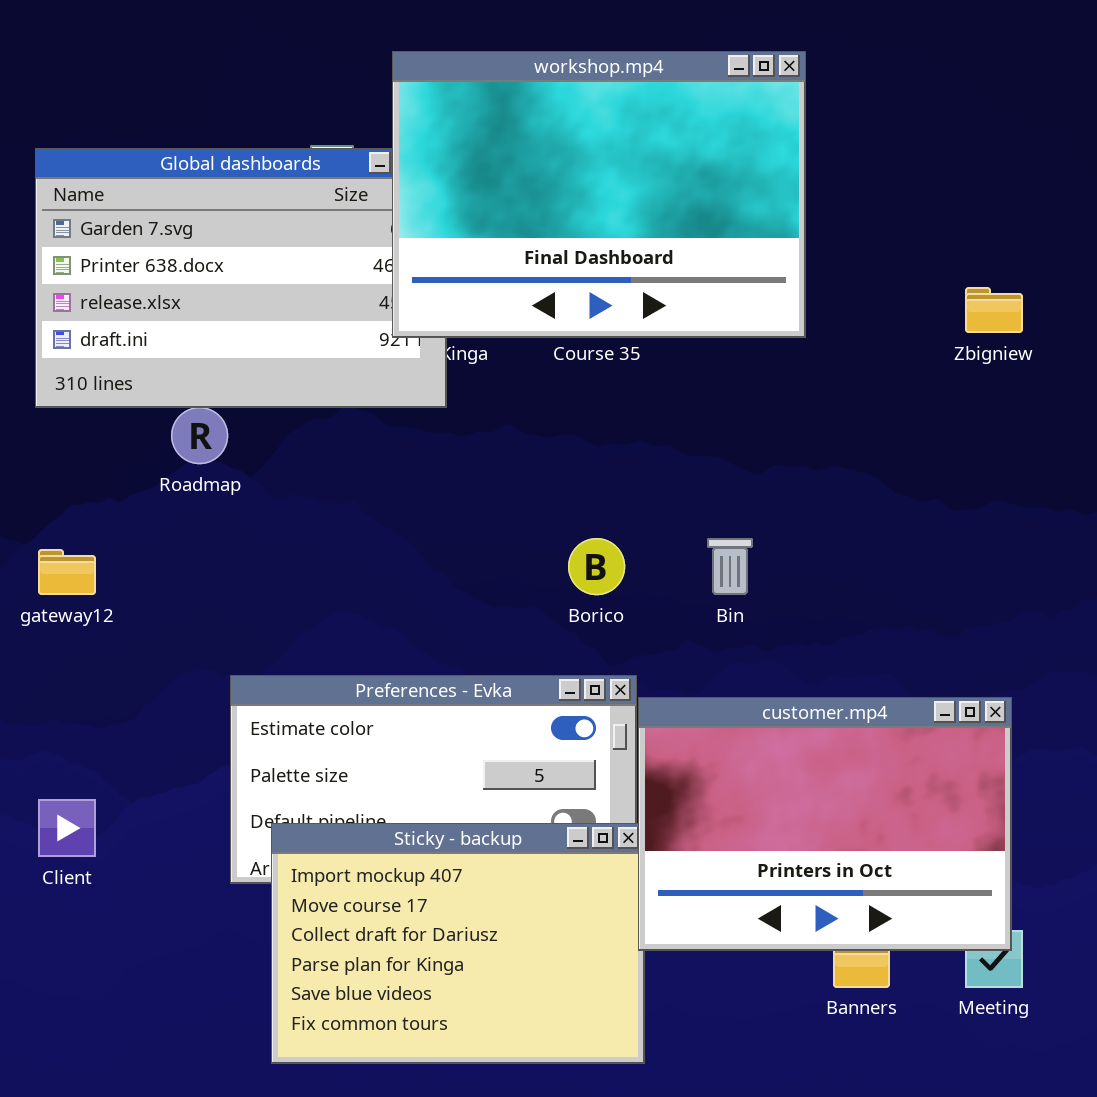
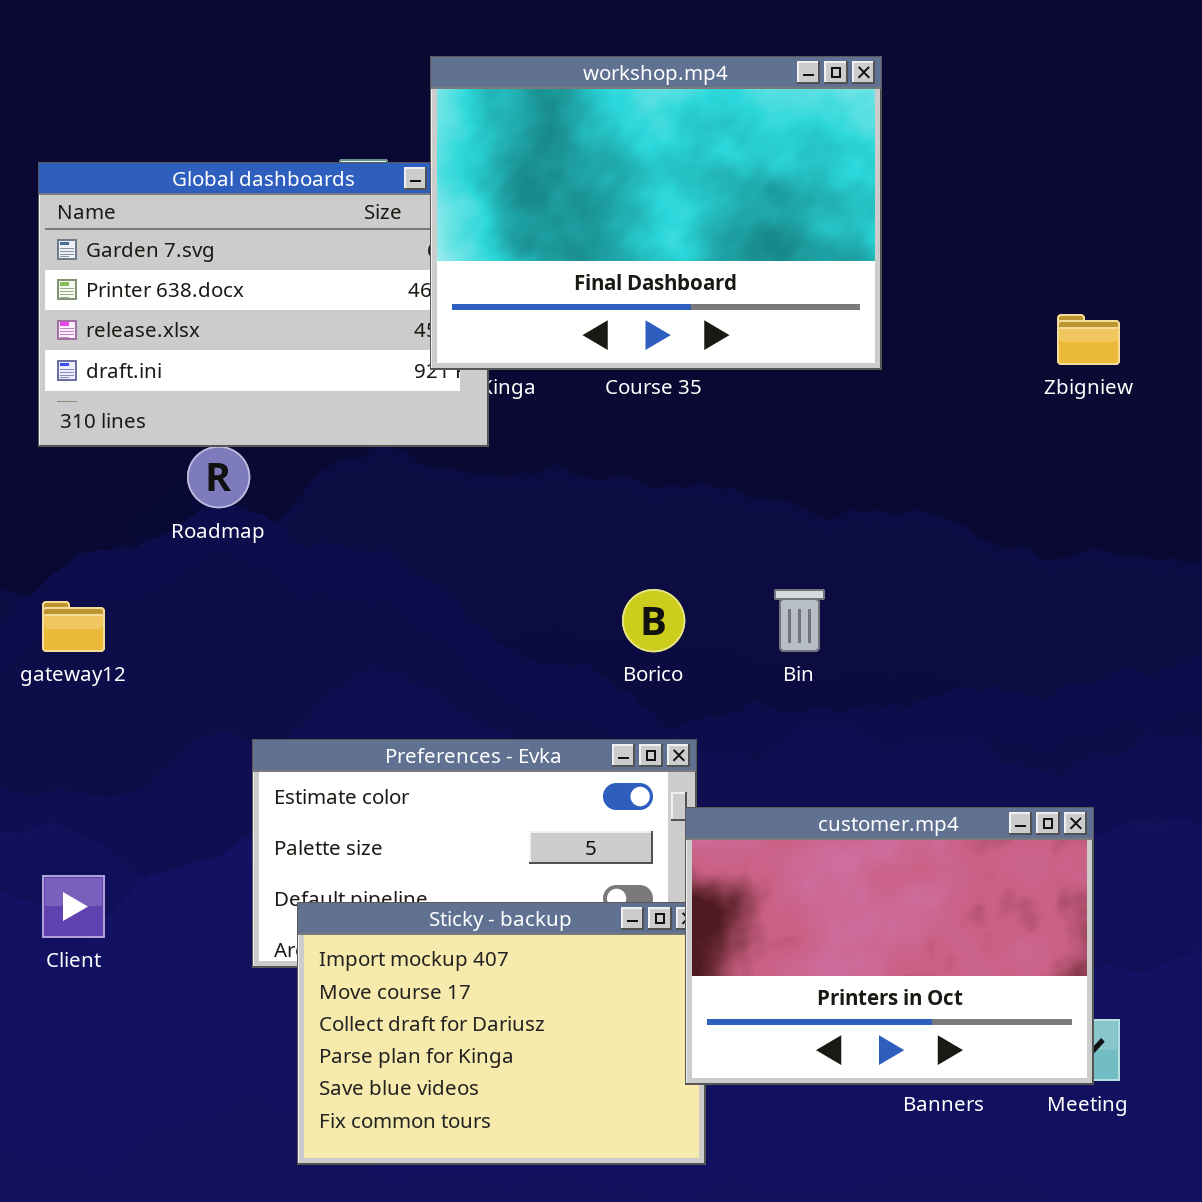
customer.mp4: [638,697,1012,951] -> [685,807,1094,1085], moved

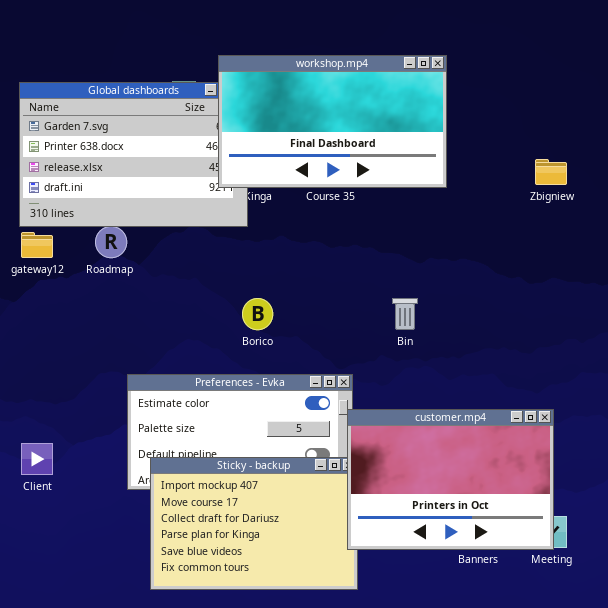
workshop.mp4: [430,56,882,370] -> [218,55,447,188], resized
Borico: [622,589,685,652] -> [242,298,273,330], moved
gateway12: [42,601,105,652] -> [21,232,53,258], moved

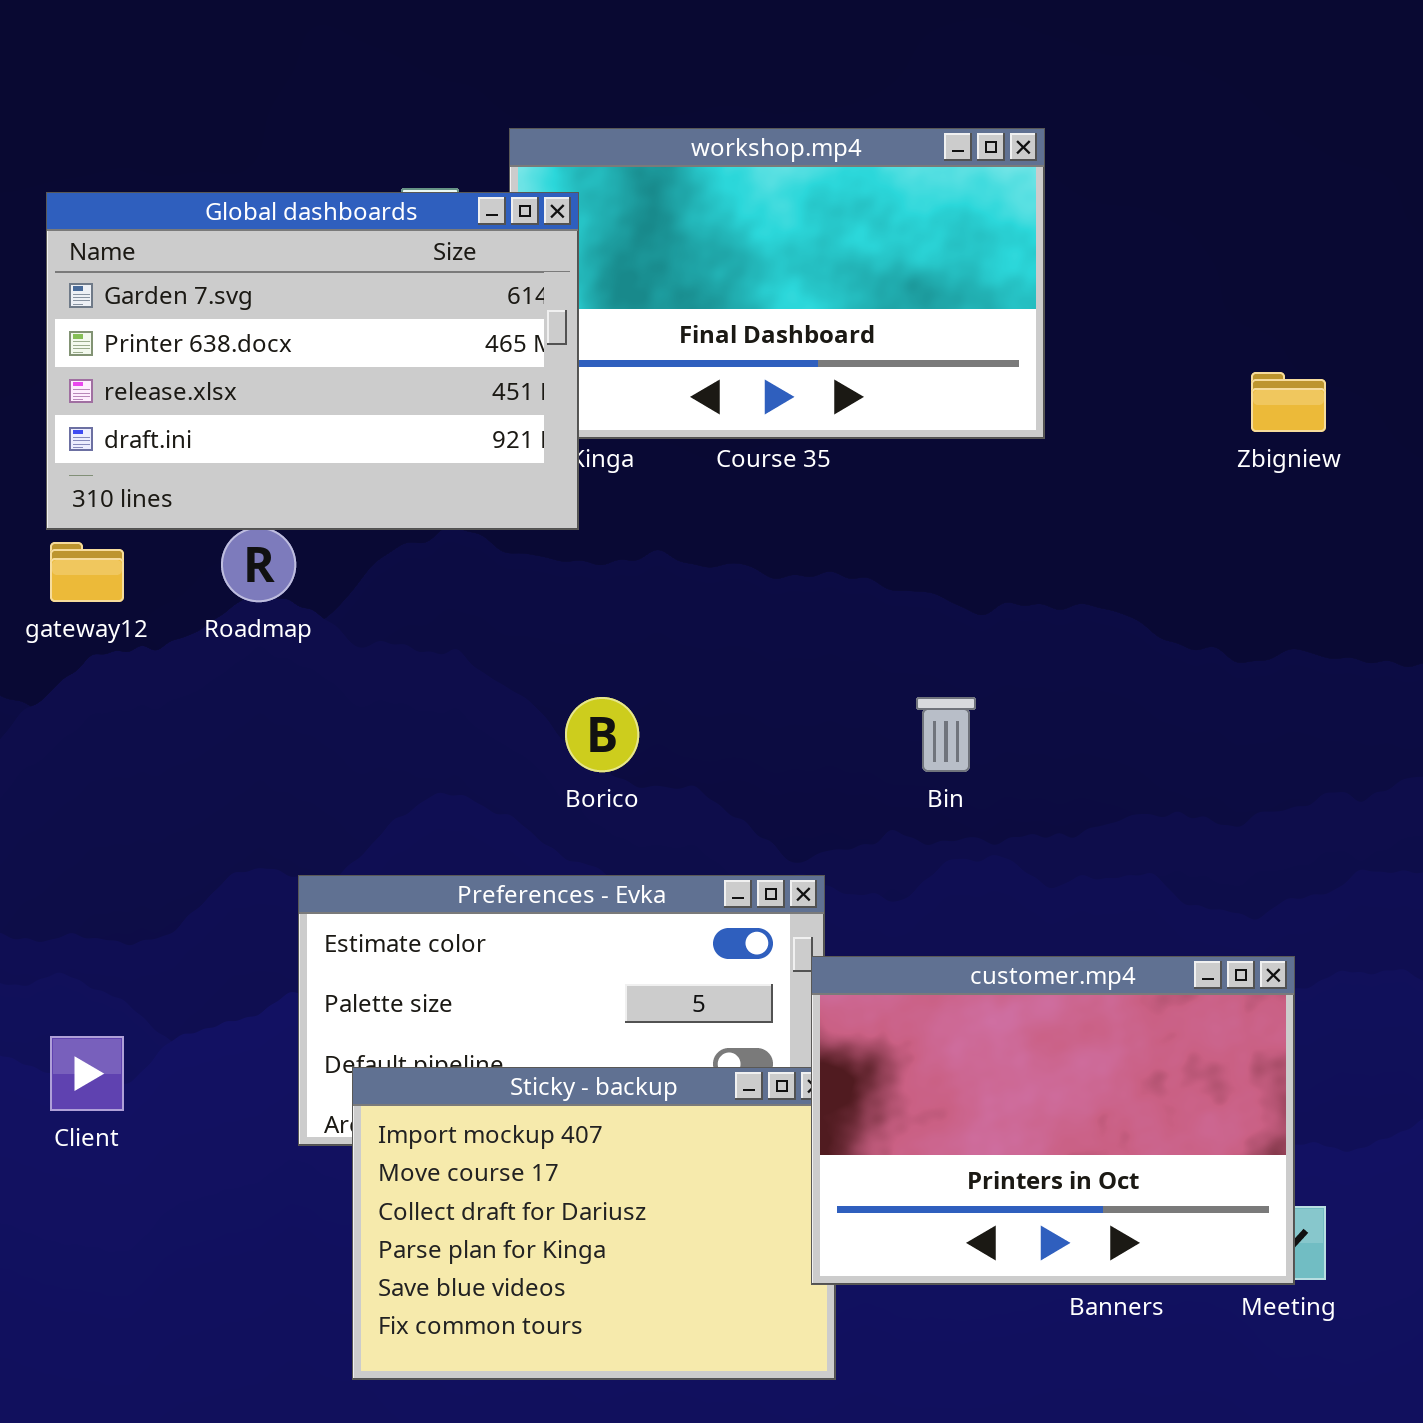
Global dashboards: [19,82,248,227] -> [46,192,579,530], raised

